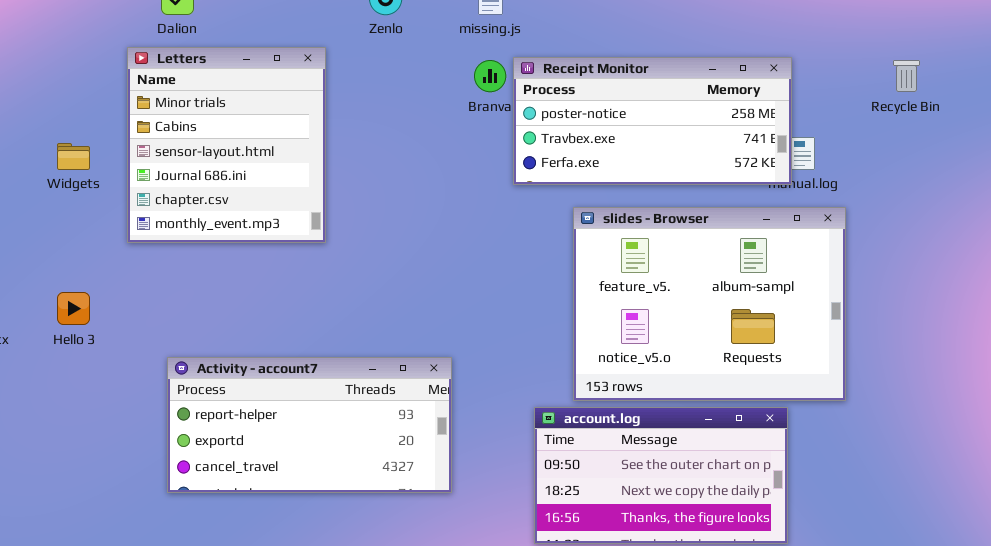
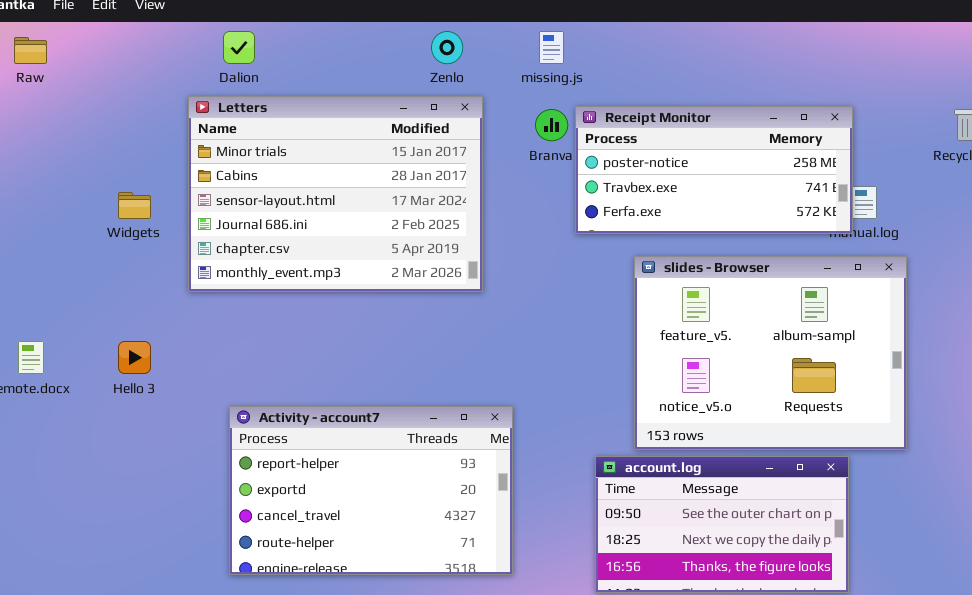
Letters: [127,47,326,243] -> [188,96,483,292], resized
Activity - account7: [167,357,452,493] -> [229,406,513,575], resized

